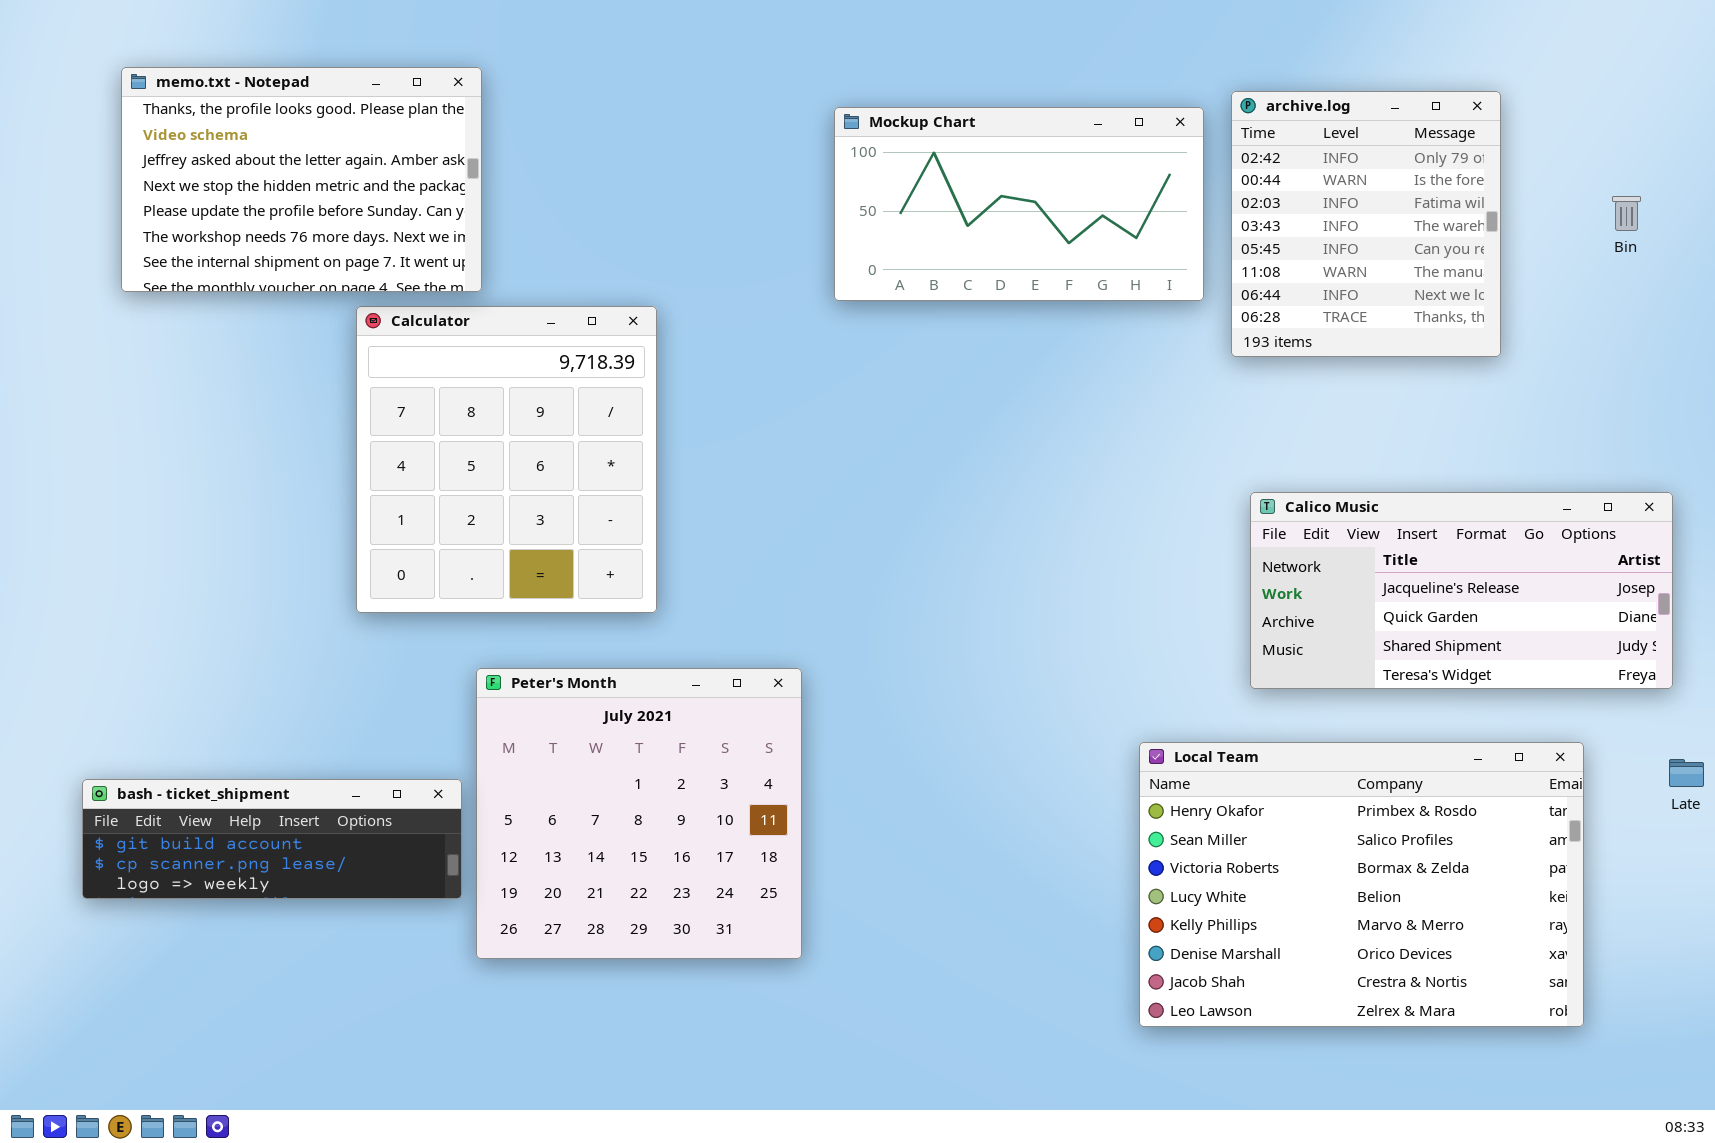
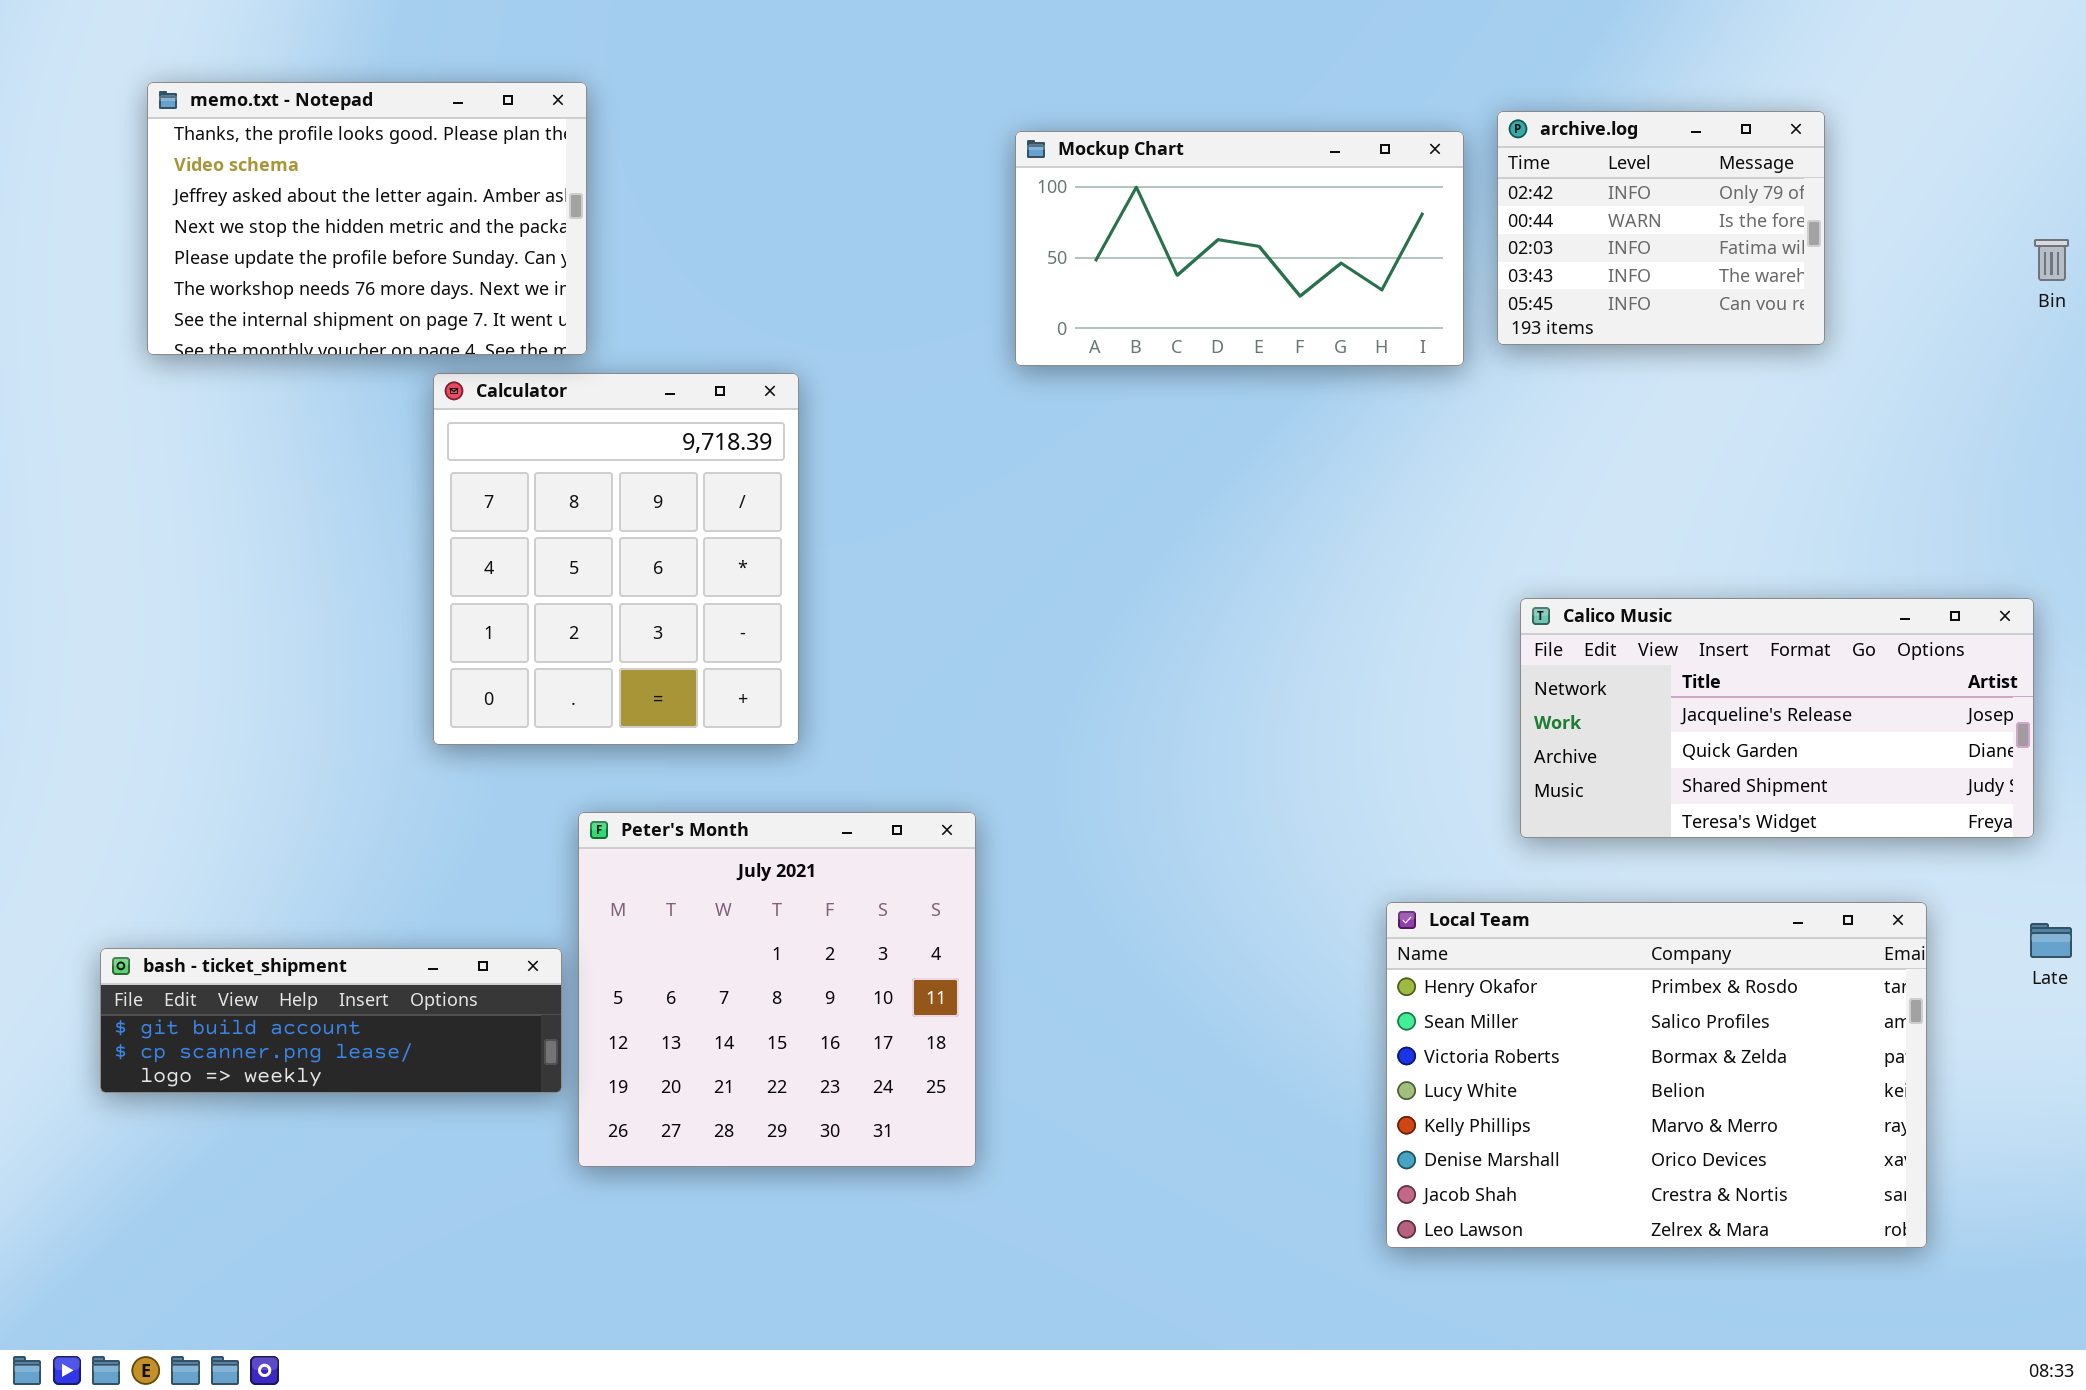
archive.log: [1231,91,1501,357] -> [1497,111,1825,345], resized
Bin: [1612,196,1641,231] -> [2034,239,2069,281], moved

